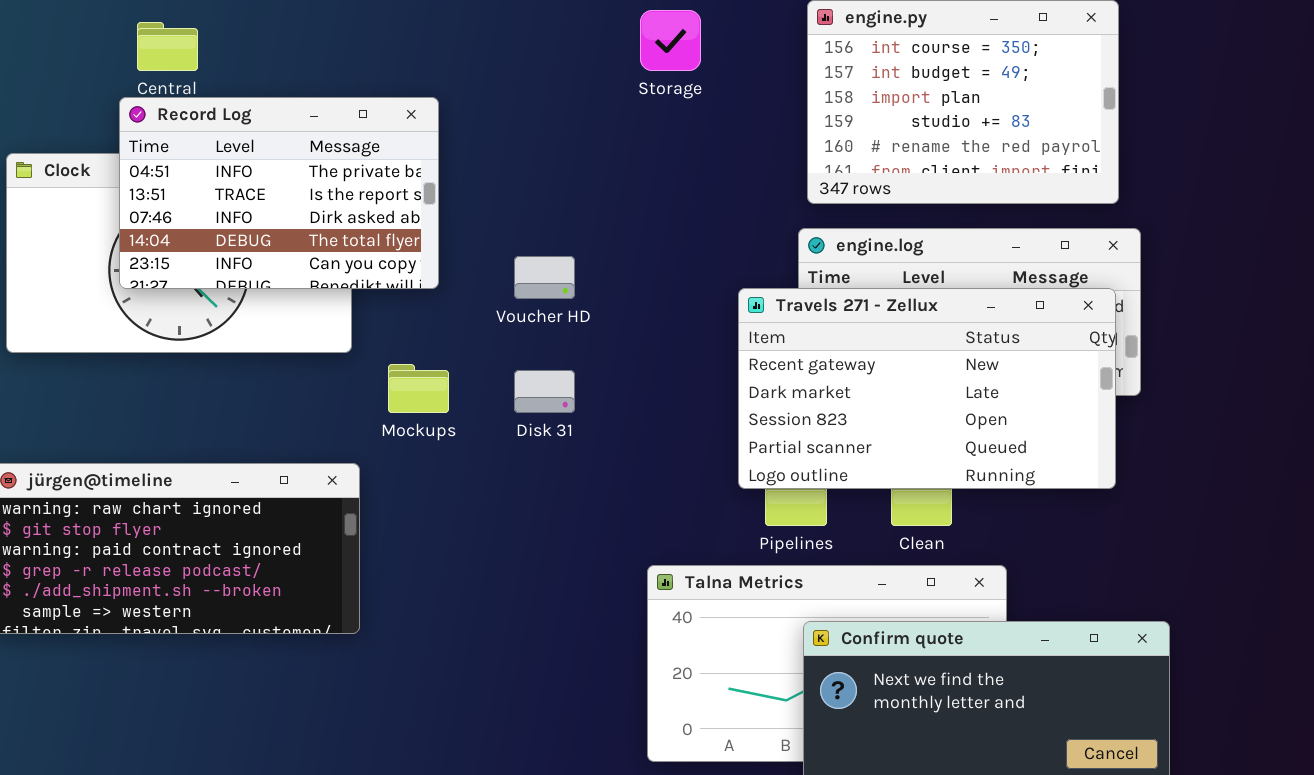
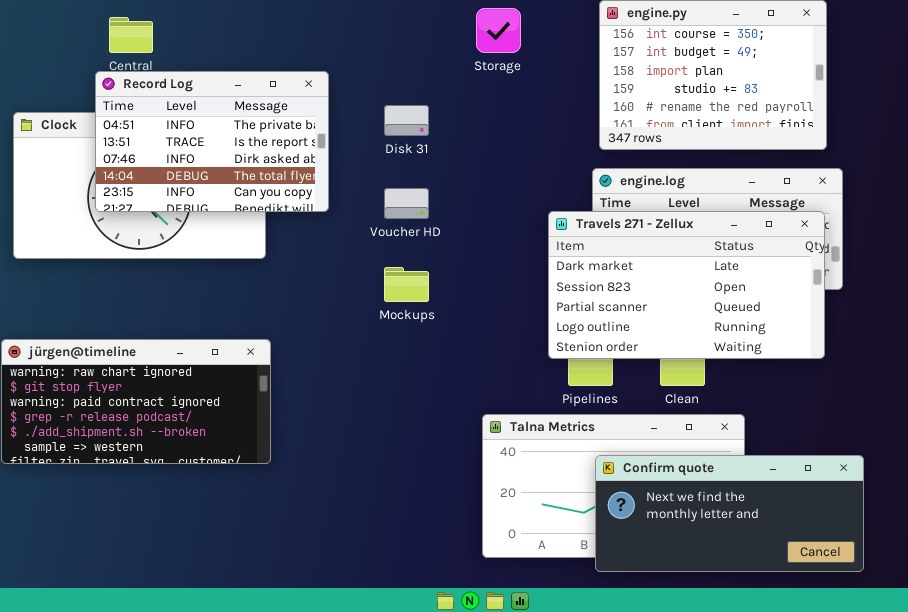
Travels 271 - Zellux: [738,288,1116,489] -> [548,211,825,359], scrolled down 1 row
Mockups: [388,364,449,413] -> [384,267,429,302], moved
Disk 31: [514,370,575,413] -> [384,105,429,136], moved

